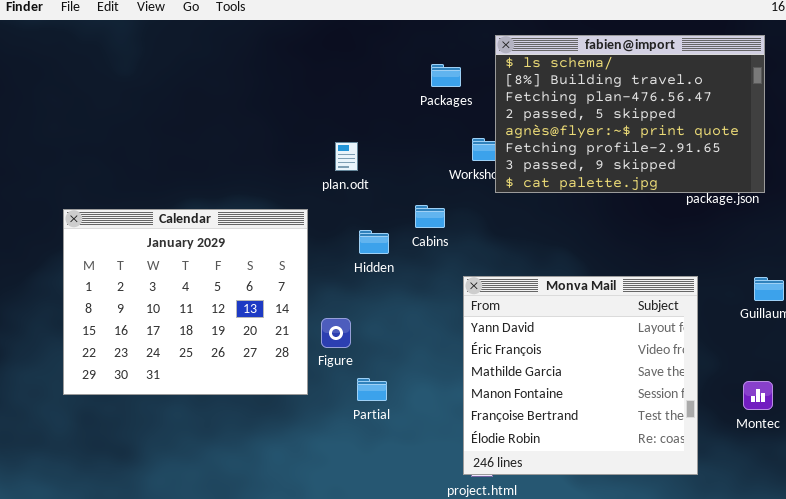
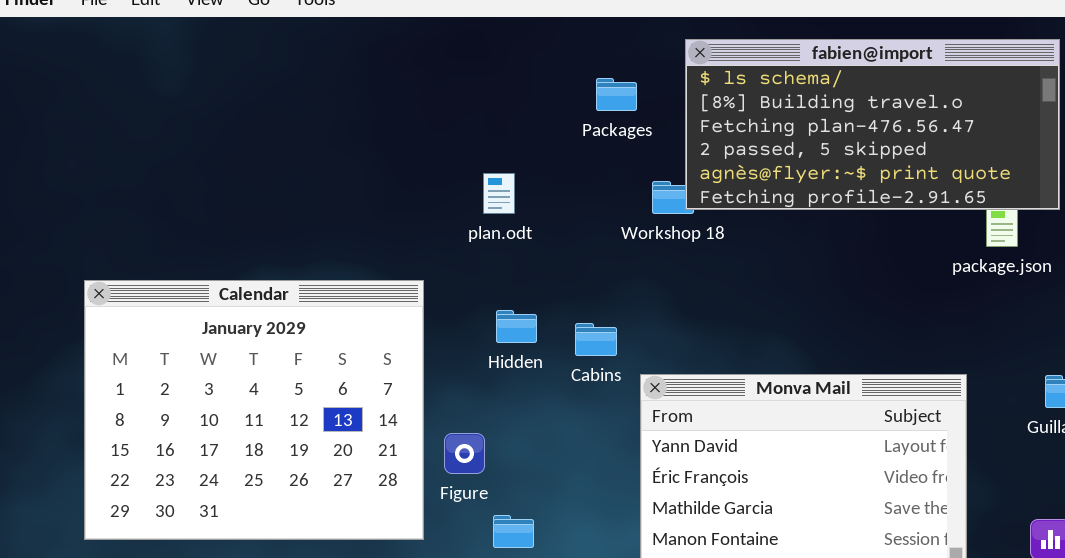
fabien@import: [495,35,765,193] -> [685,39,1060,210], resized
plan.odt: [335,142,358,171] -> [483,173,515,214], moved
Cabins: [415,205,445,228] -> [575,323,617,356], moved

